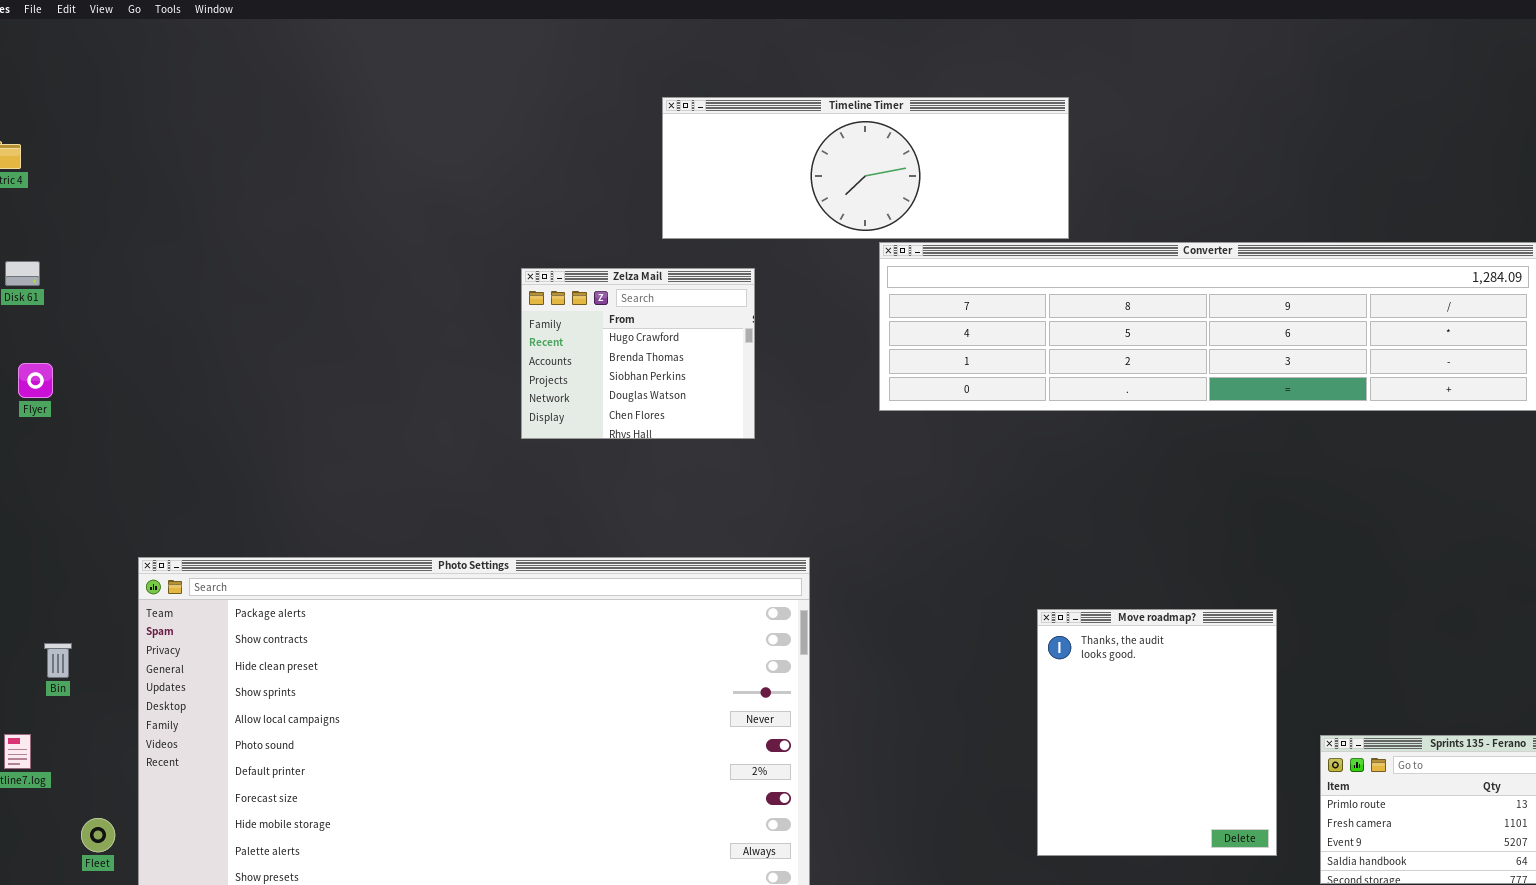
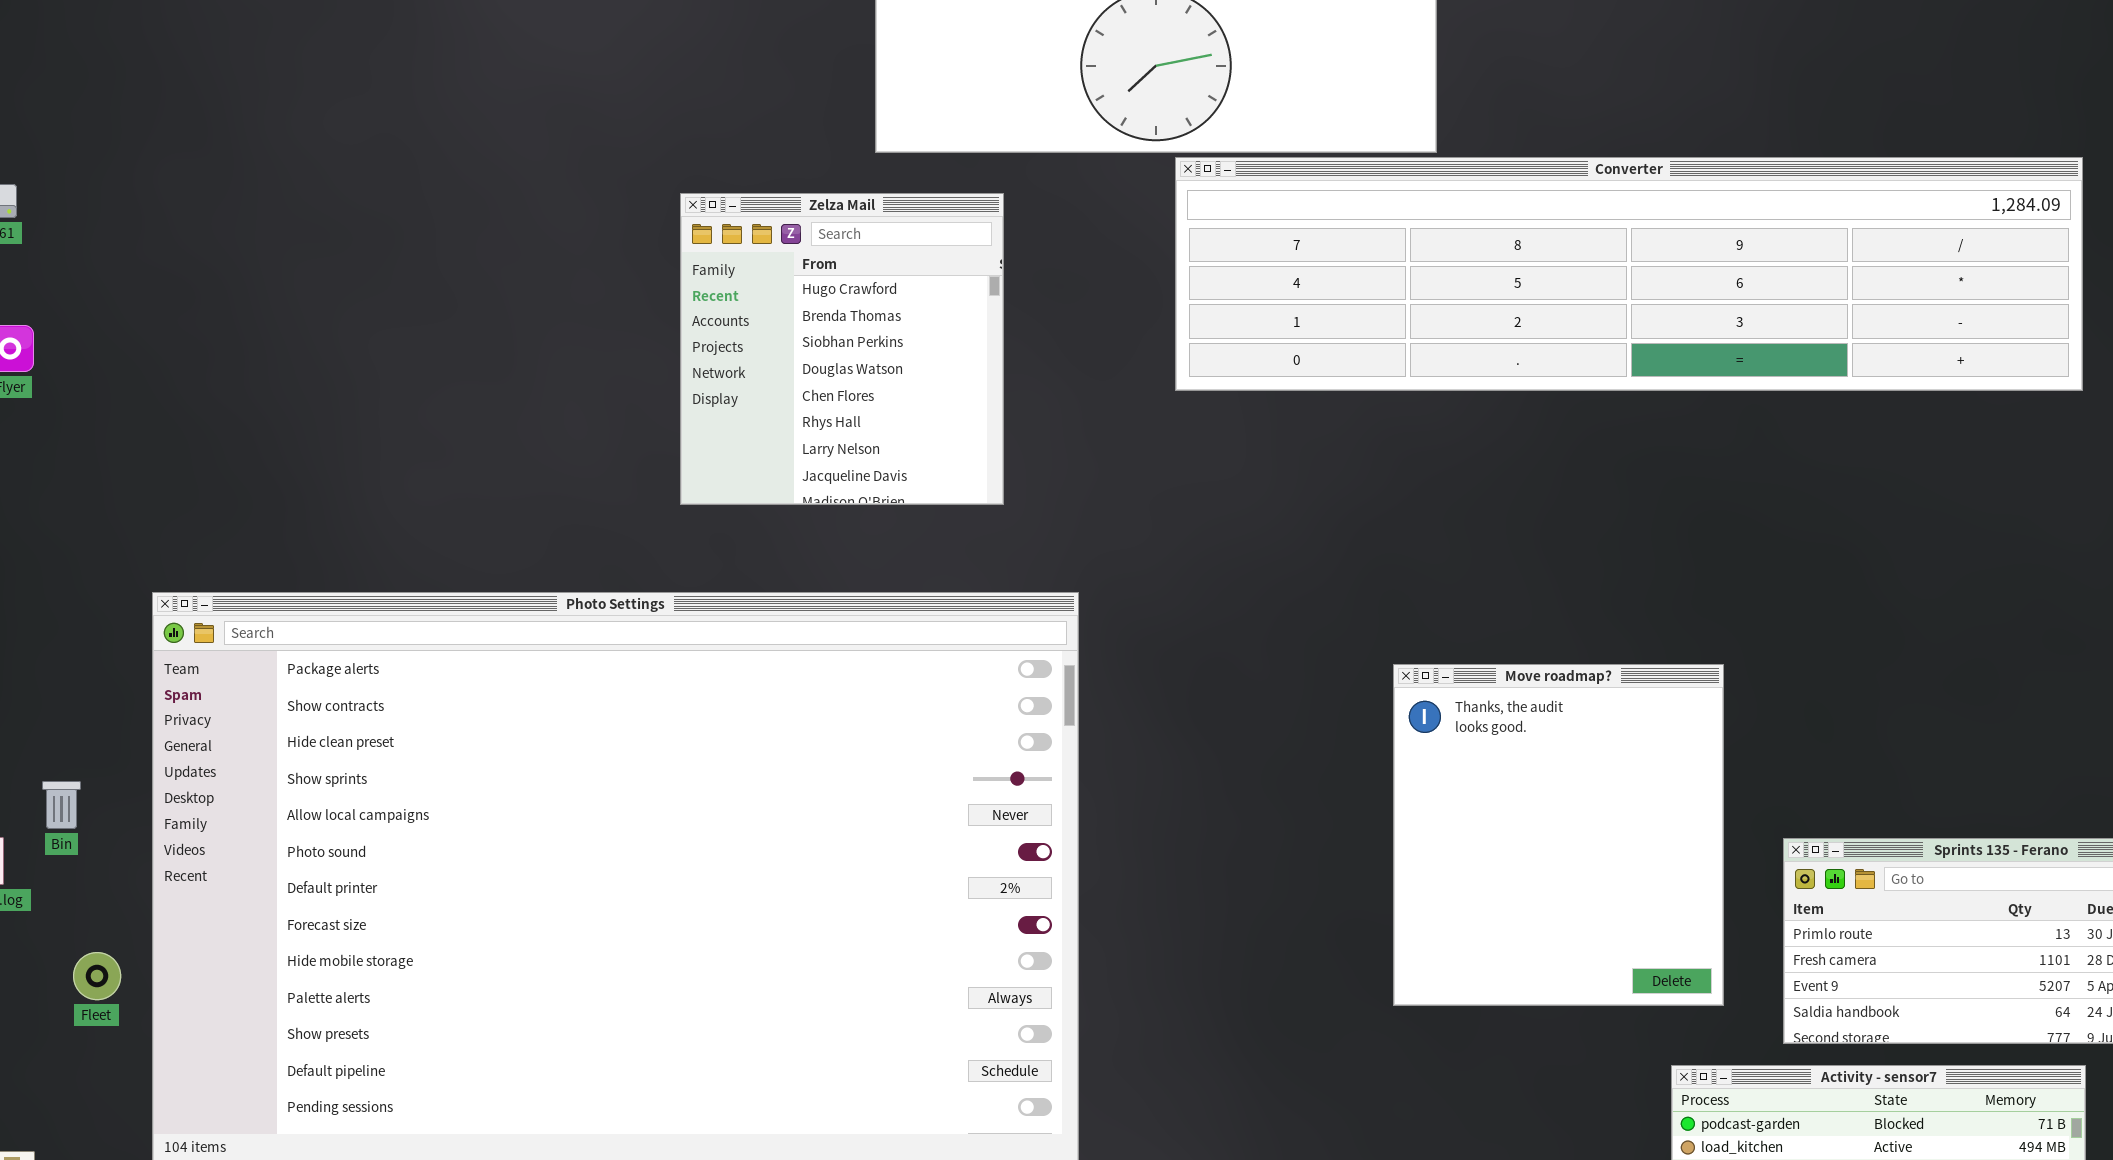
Zelza Mail: [521,268,755,439] -> [680,193,1004,505], resized
Bin: [44,643,72,678] -> [42,781,81,829], moved

